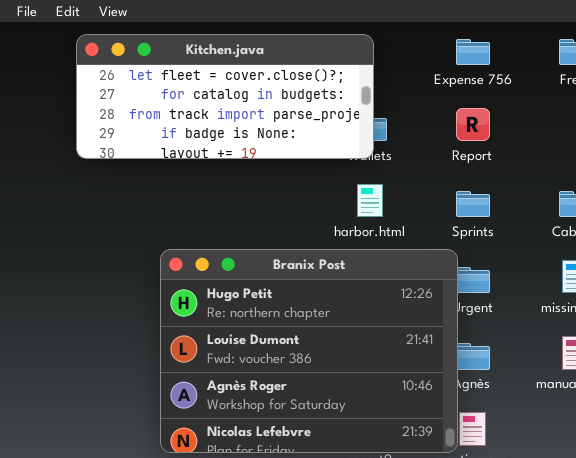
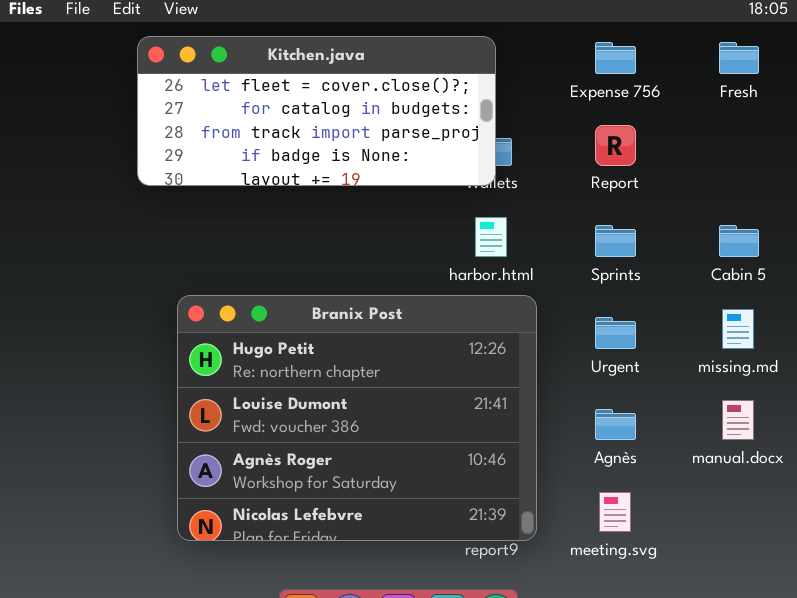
Branix Post: [160,249,458,453] -> [177,295,537,541], moved

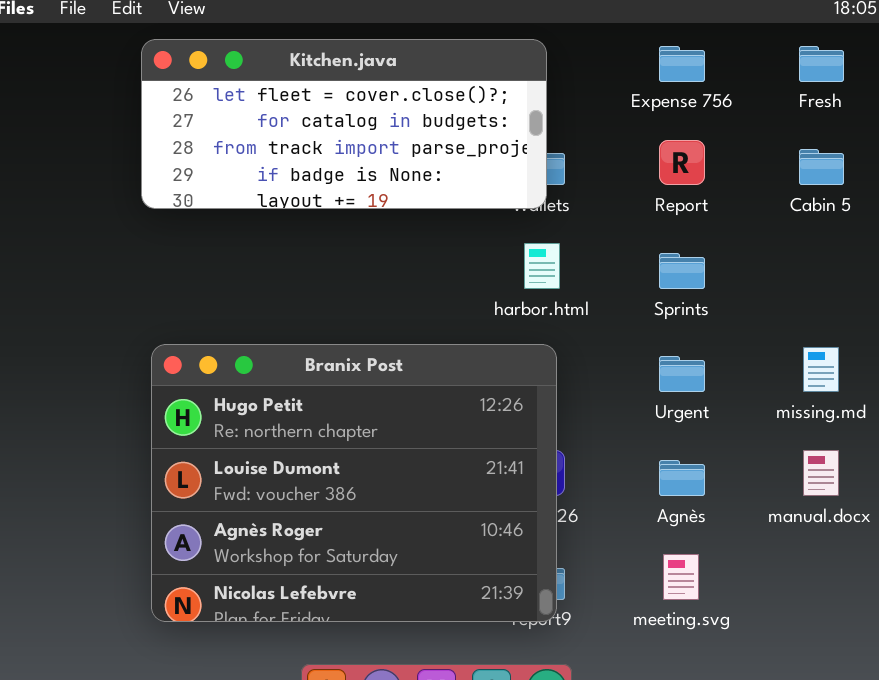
Cabin 5: [719,225,759,257] -> [799,149,844,185], moved
Branix Post: [177,295,537,541] -> [151,344,557,622], moved

